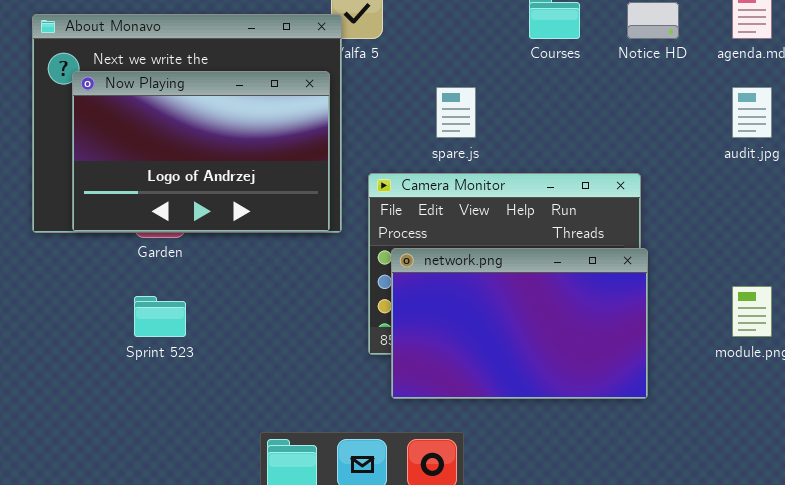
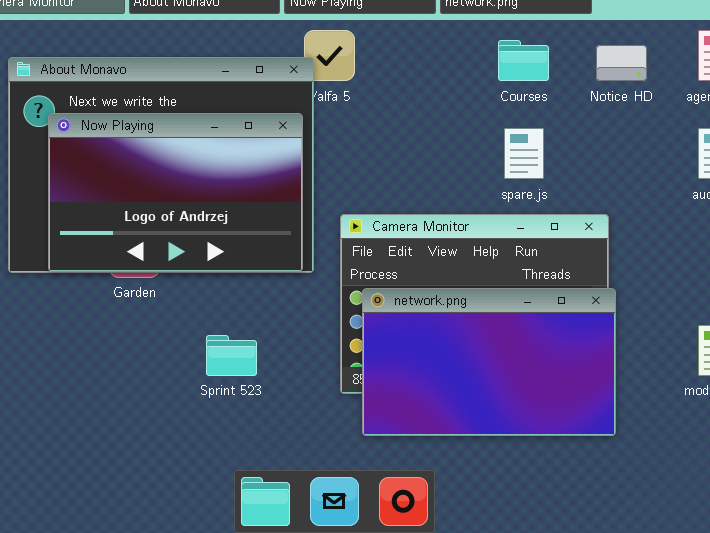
spare.js: [436,87,476,138] -> [504,128,544,179], moved
Sprint 523: [134,296,186,337] -> [206,335,257,376], moved

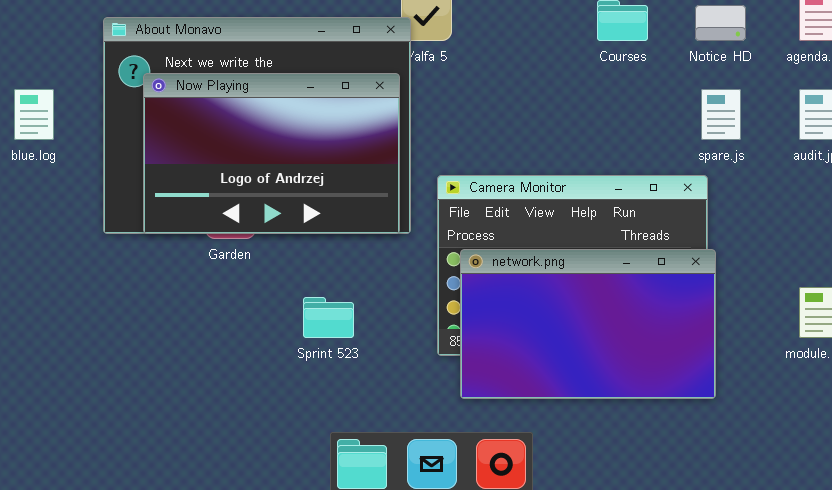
spare.js: [504,128,544,179] -> [701,89,741,140], moved

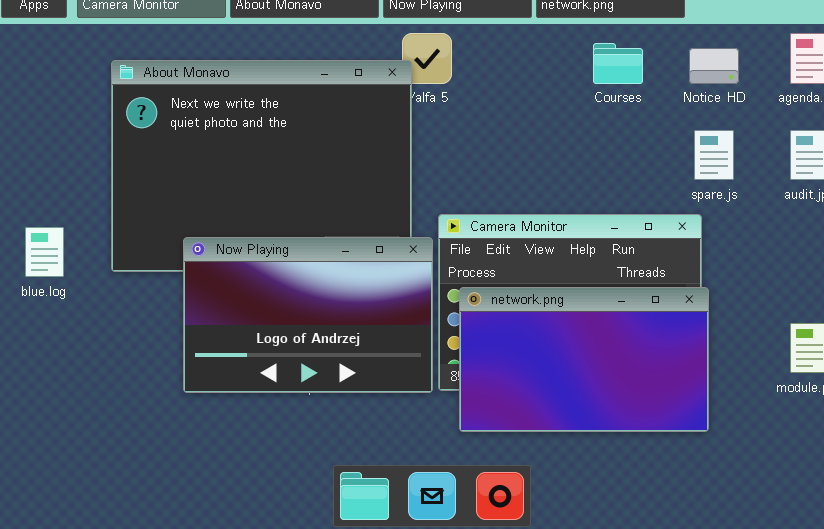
Now Playing: [143,73,400,234] -> [183,237,433,393], moved
blue.log: [14,89,54,140] -> [25,227,64,277], moved

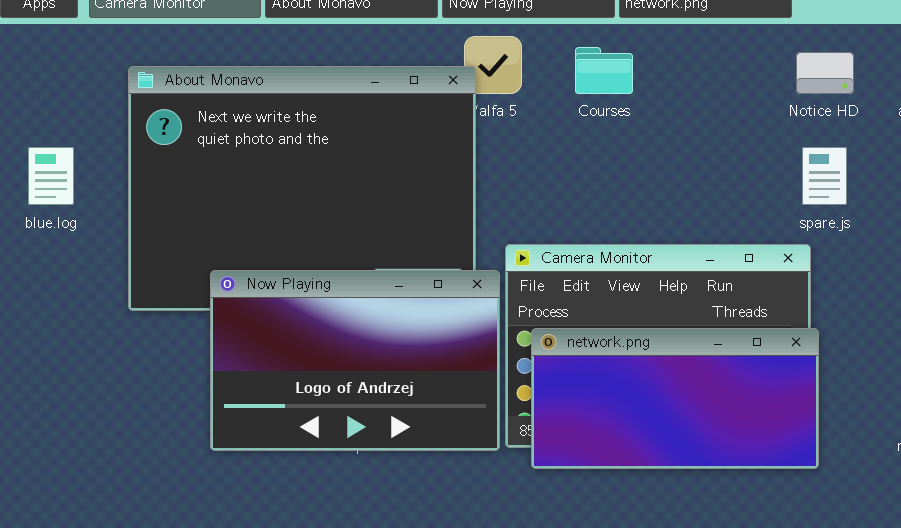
Courses: [593,43,643,84] -> [575,47,633,94], moved
blue.log: [25,227,64,277] -> [28,147,74,205], moved
network.png: [459,287,709,432] -> [531,328,819,469], resized

